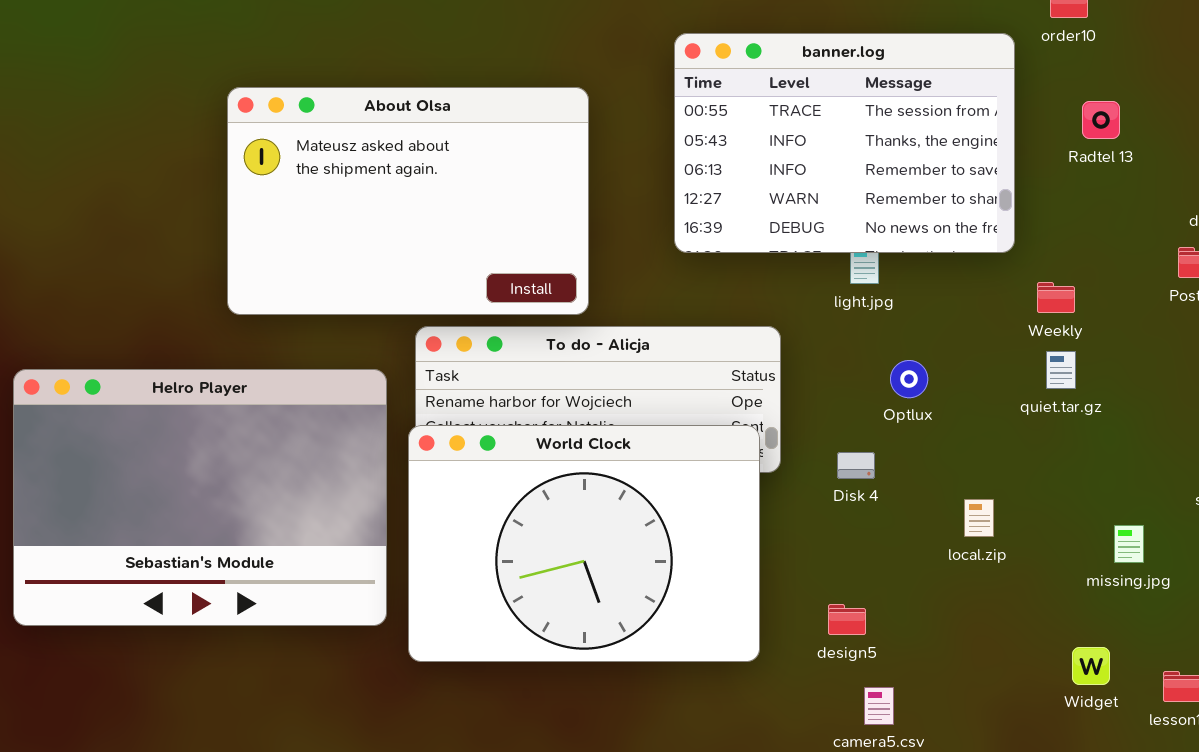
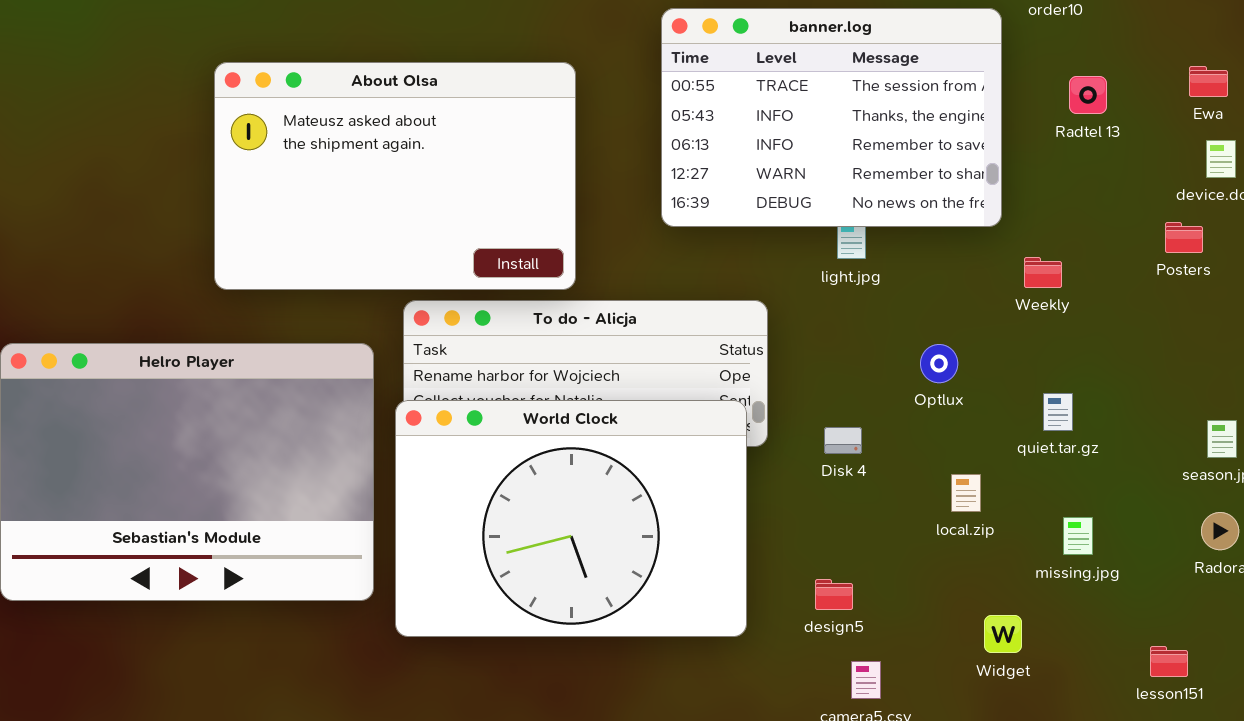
quiet.tar.gz: [1046,351,1076,389] -> [1043,393,1073,431], moved
Optlux: [890,360,928,398] -> [920,344,958,383], moved
missing.jpg: [1114,525,1144,563] -> [1063,517,1093,555], moved
Widget: [1072,647,1110,685] -> [984,615,1022,653], moved

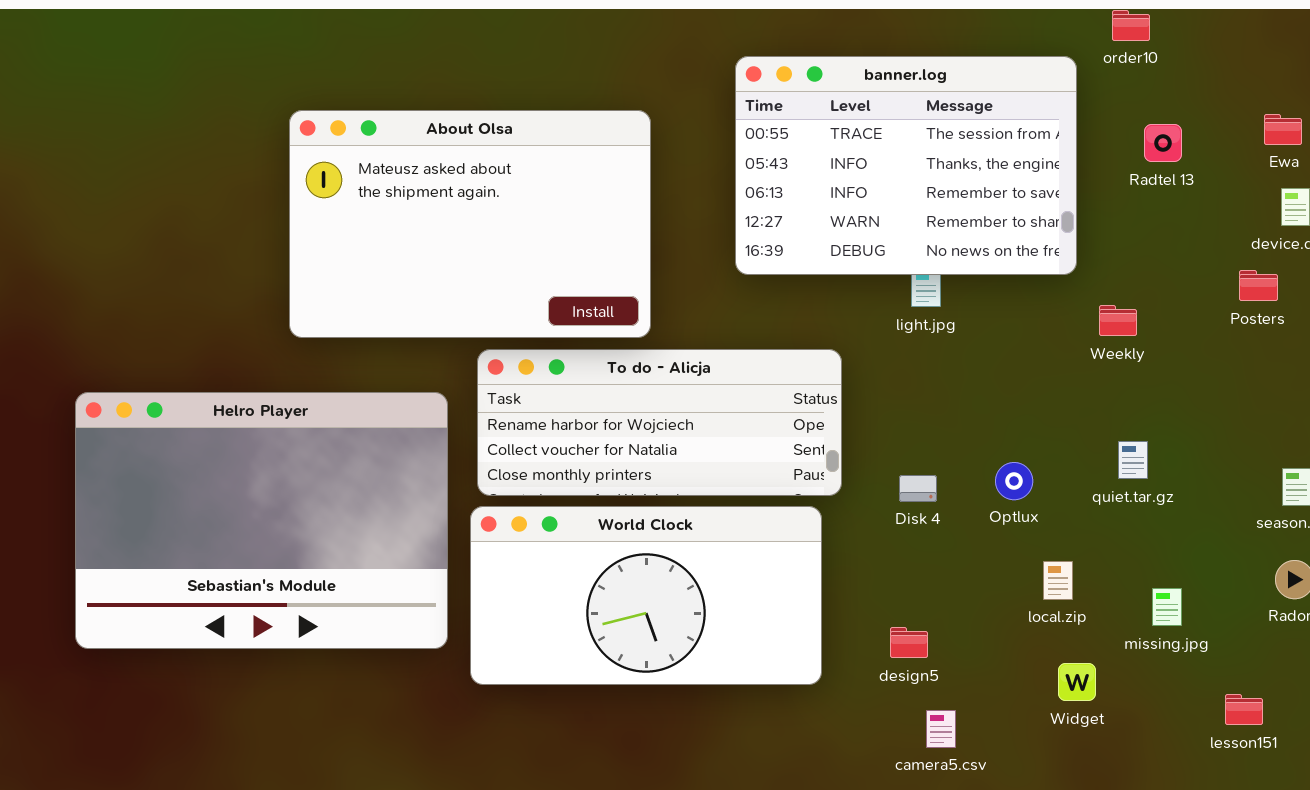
Optlux: [920,344,958,383] -> [995,462,1033,500], moved
World Clock: [395,400,747,637] -> [470,506,822,685], resized
local.zip: [951,474,981,512] -> [1043,561,1073,600], moved
missing.jpg: [1063,517,1093,555] -> [1152,588,1182,626], moved

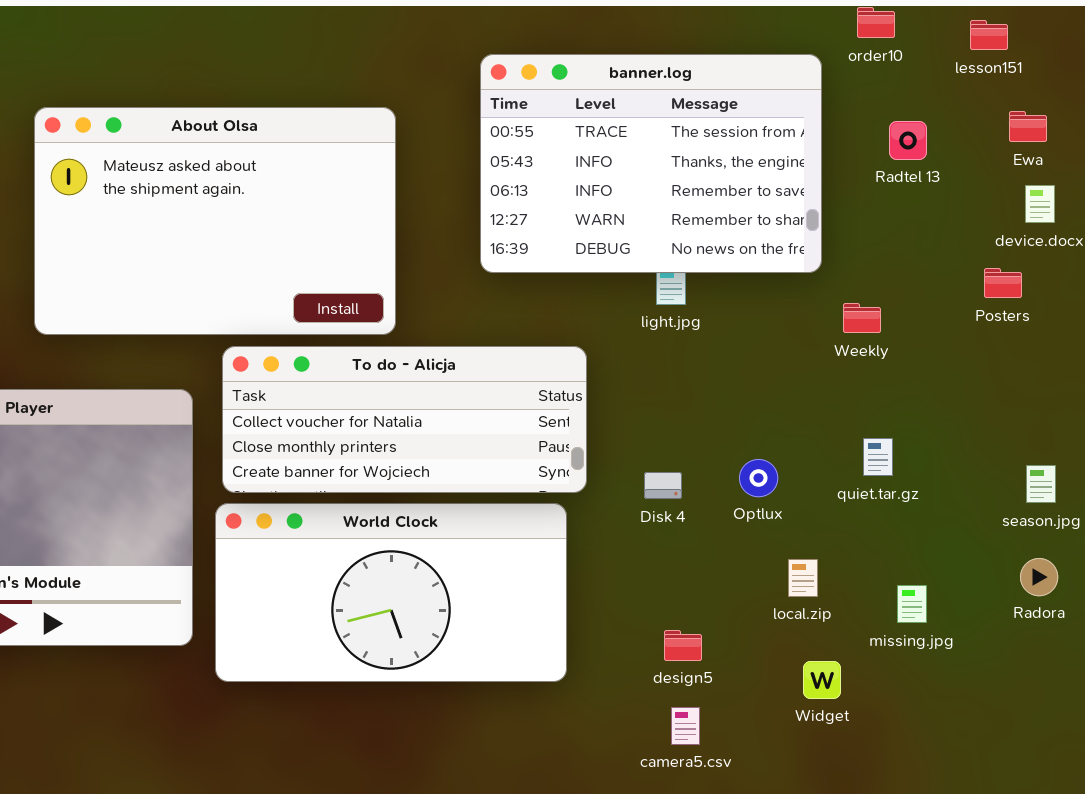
To do - Alicja: [477,349,842,496] -> [222,346,587,493], scrolled down 1 row
design5: [890,627,928,658] -> [664,630,702,661], moved
lesson151: [1225,694,1263,725] -> [970,20,1008,50], moved

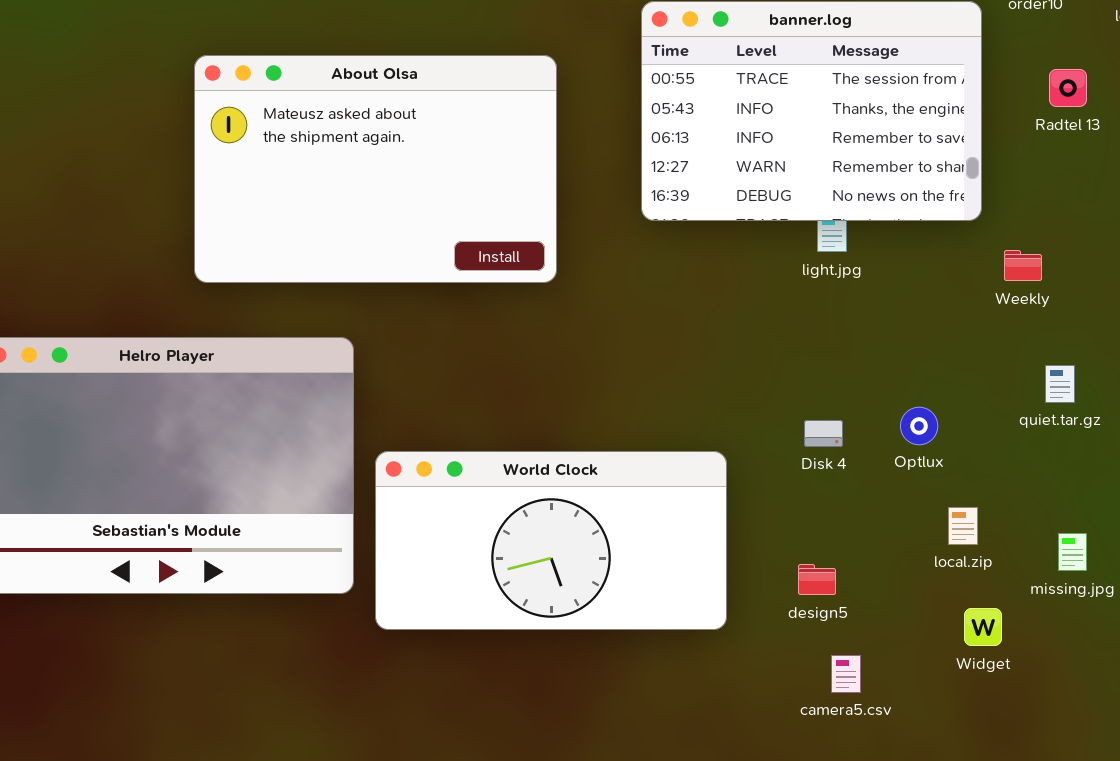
To do - Alicja: [222,346,587,493] -> none, closed
quiet.tar.gz: [863,438,893,476] -> [1045,365,1075,403], moved
design5: [664,630,702,661] -> [798,564,836,595], moved

